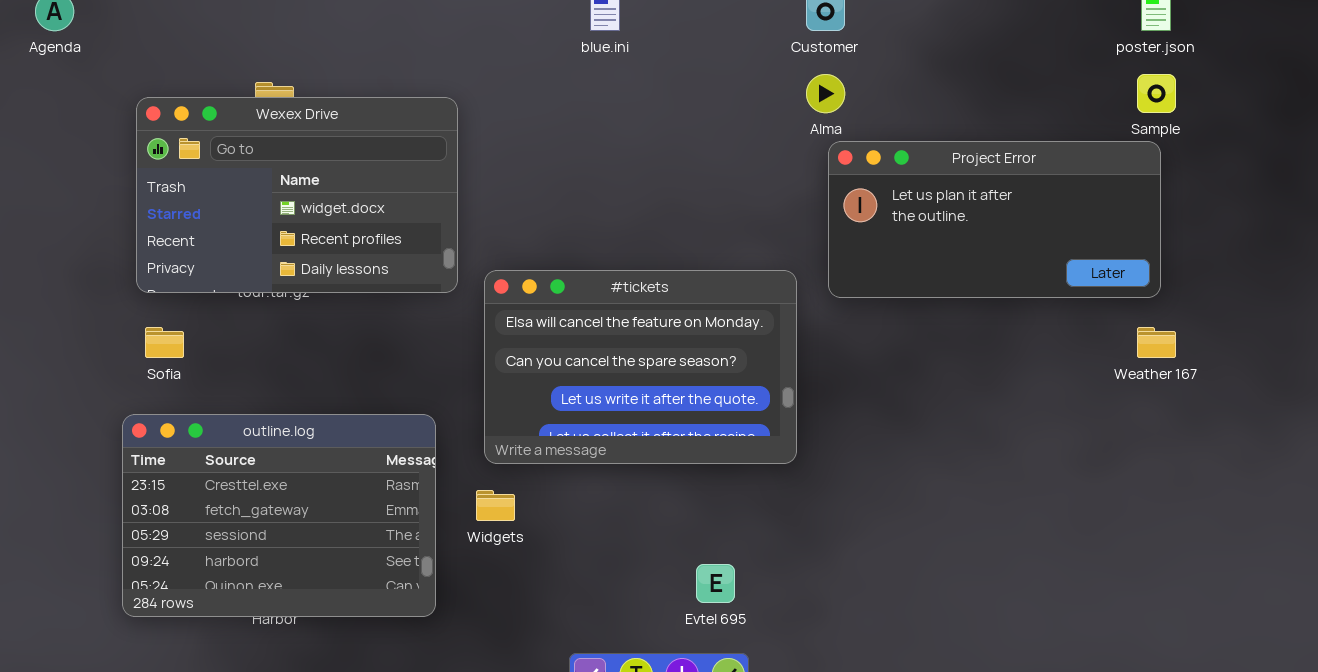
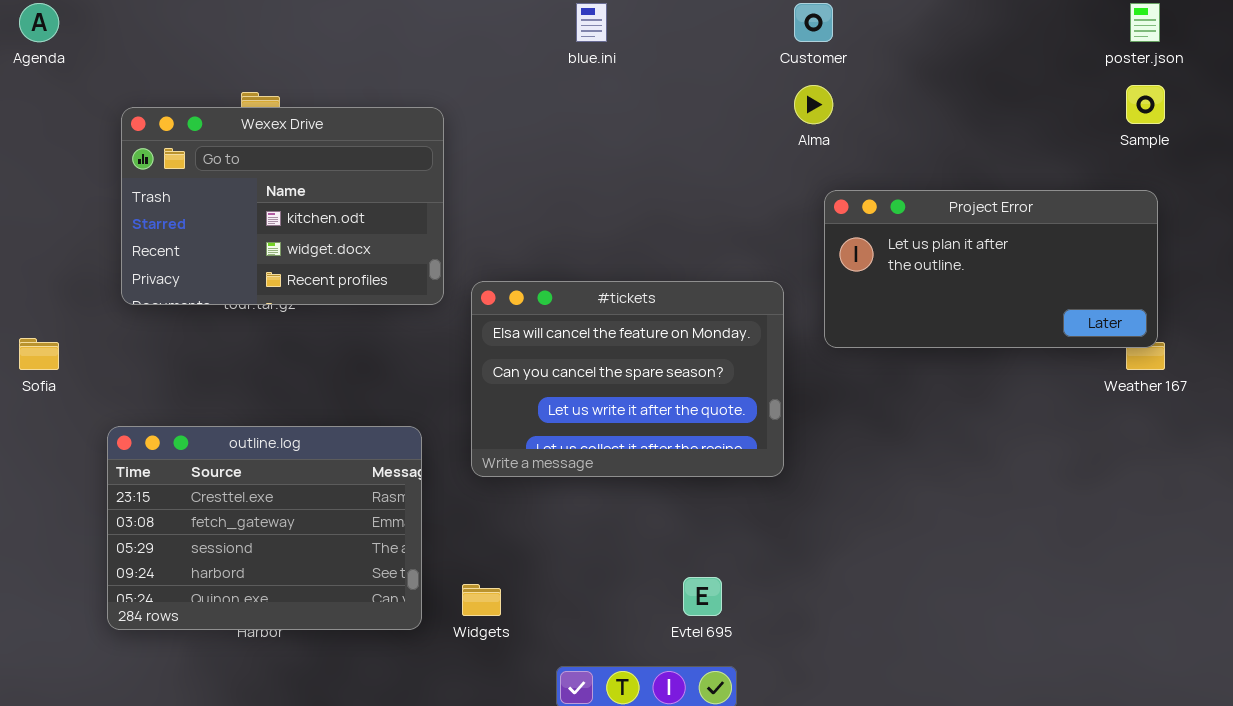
Wexex Drive: [136,97,458,293] -> [121,107,444,305], scrolled up 1 row
Project Error: [828,141,1161,298] -> [824,190,1158,348], moved
Sofia: [145,327,184,358] -> [19,338,59,370], moved
Widgets: [476,490,515,521] -> [462,584,501,616], moved

